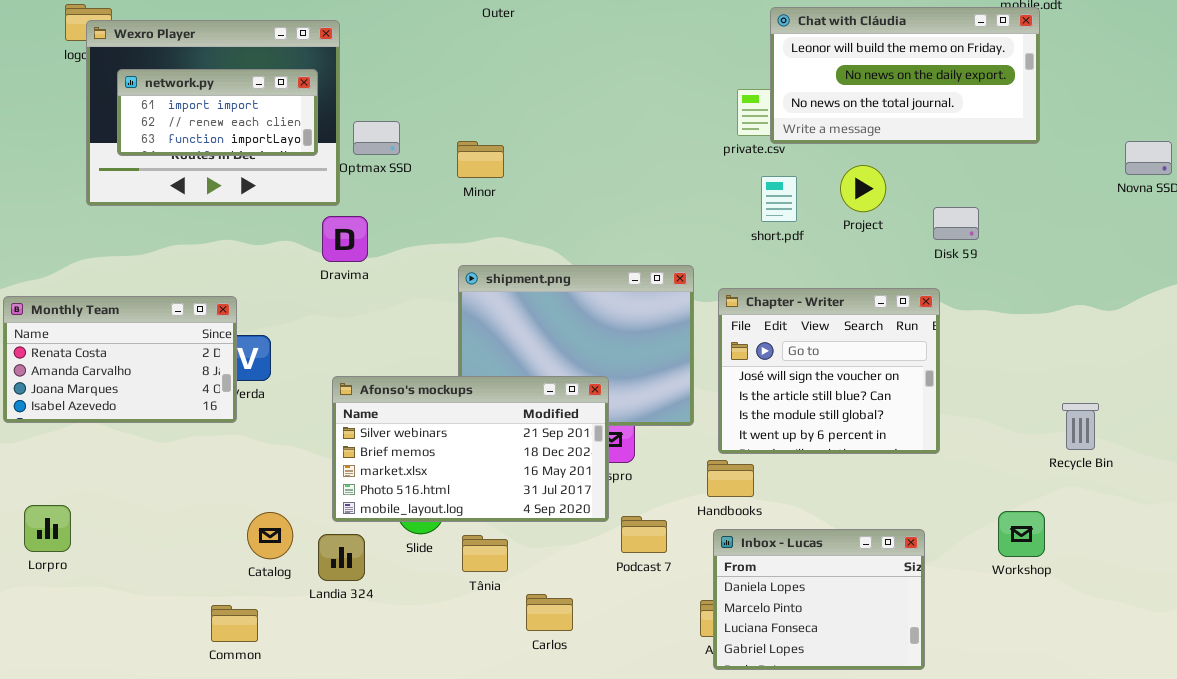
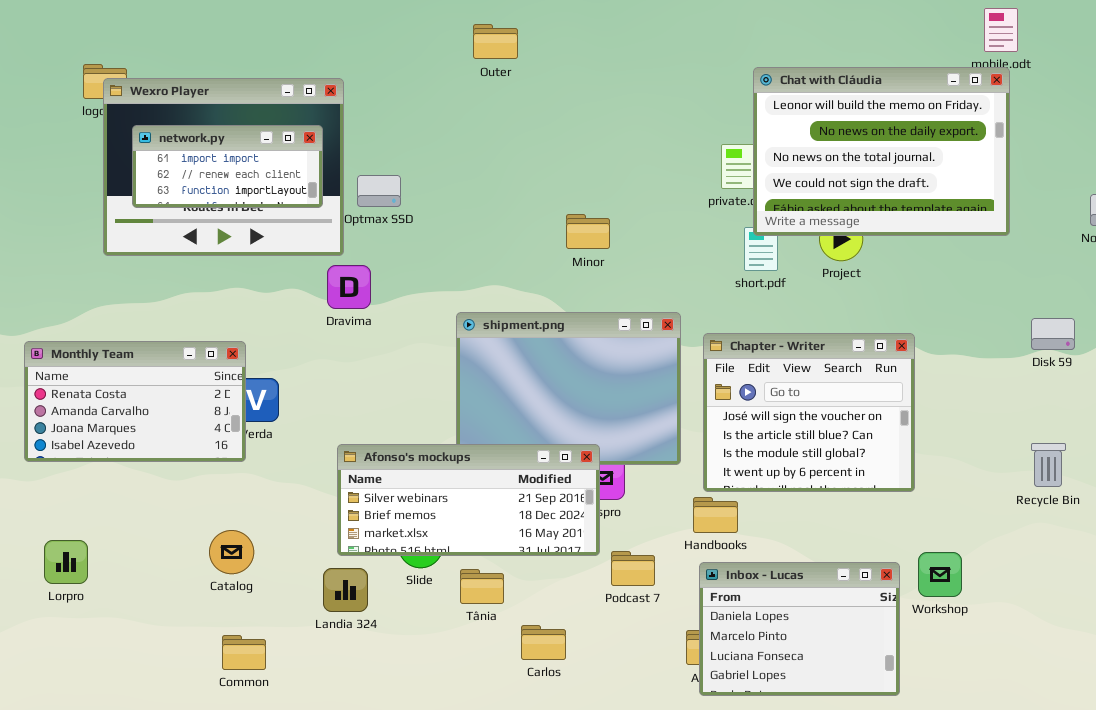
Chat with Cláudia: [770,7,1040,144] -> [753,67,1010,236], resized
Minor: [457,141,504,178] -> [566,214,610,249], moved
Disk 59: [933,207,979,240] -> [1031,318,1075,350], moved
Afonso's mockups: [332,376,609,522] -> [337,444,600,556], resized
Workshop: [998,511,1045,557] -> [918,552,962,597], moved
Catalog: [247,512,293,559] -> [209,530,254,574], moved

